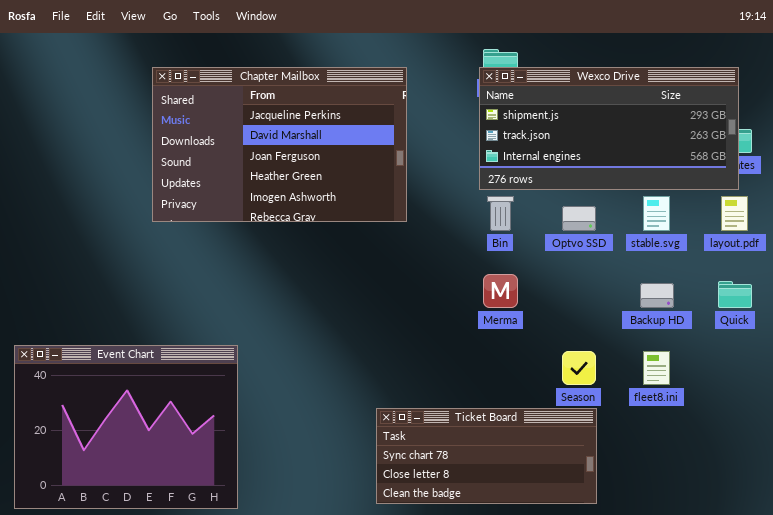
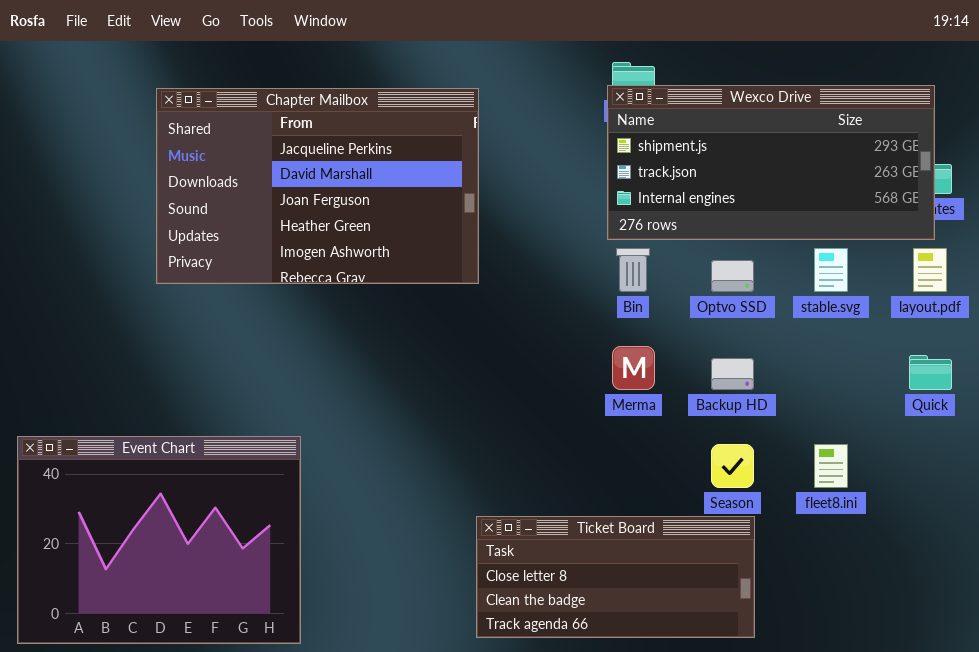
Chapter Mailbox: [152,67,407,222] -> [156,88,479,284], moved
Backup HD: [640,283,674,308] -> [711,358,754,390], moved
Ticket Board: [376,408,597,504] -> [476,516,755,638], scrolled down 1 row

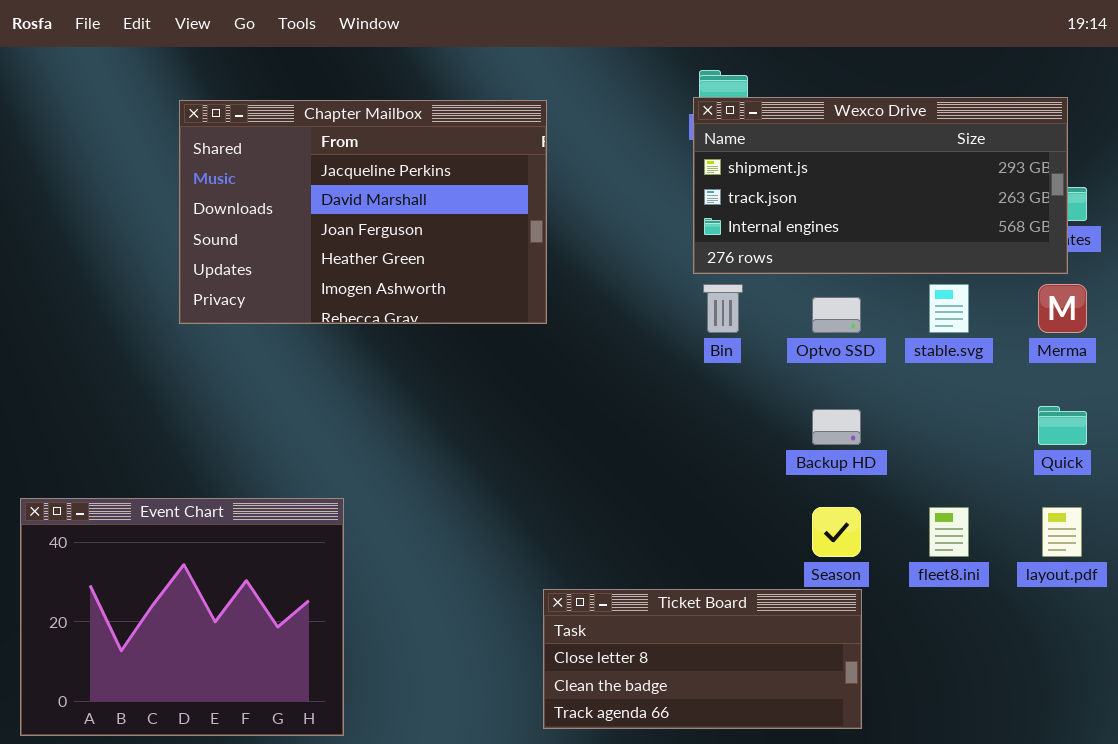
layout.pdf: [913,248,947,292] -> [1042,507,1082,557], moved
Merma: [612,346,655,390] -> [1038,284,1087,333], moved

